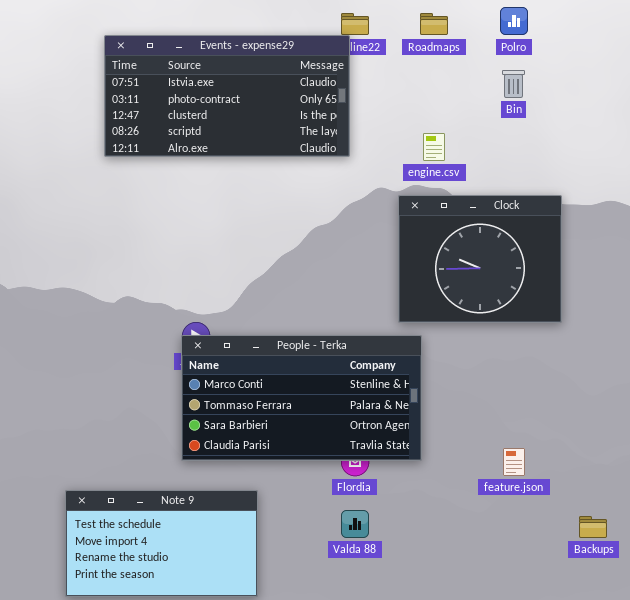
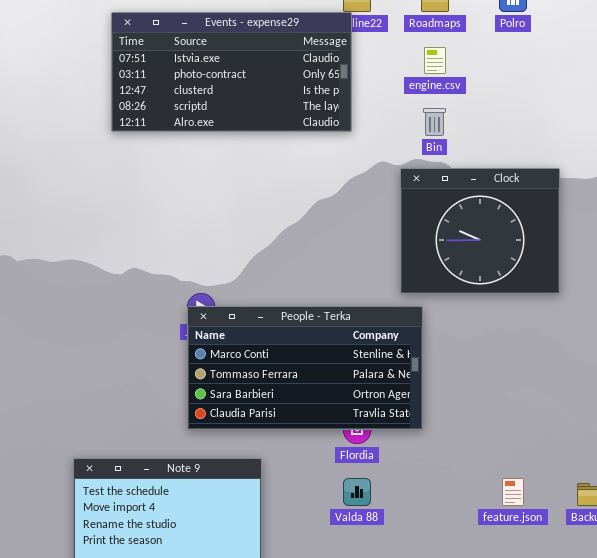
Bin: [502,70,525,98] -> [423,108,446,136], moved
engine.csv: [423,133,445,161] -> [424,47,446,74], moved
feature.json: [503,448,525,476] -> [502,478,524,506], moved

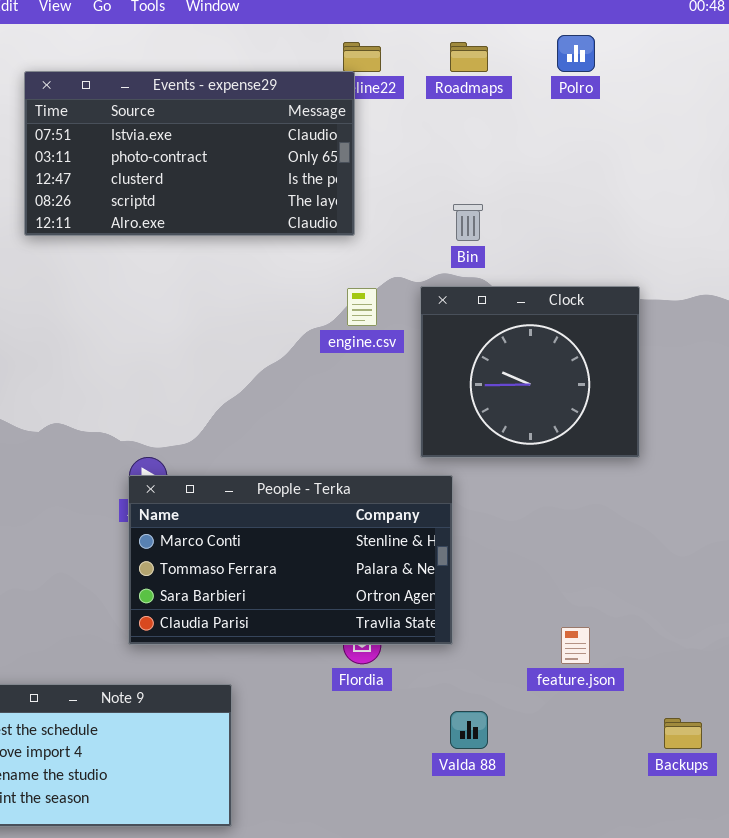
engine.csv: [424,47,446,74] -> [347,288,377,326], moved
Valda 88: [343,478,371,506] -> [450,711,488,749], moved
feature.json: [502,478,524,506] -> [561,627,590,664], moved

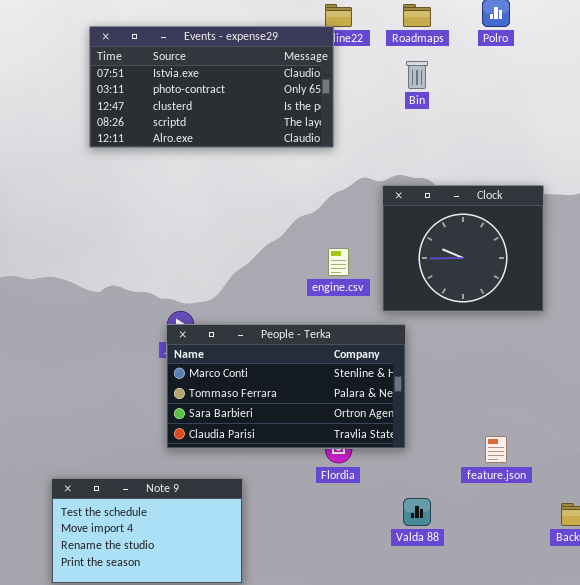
Bin: [453,204,483,241] -> [406,61,428,89], moved
engine.csv: [347,288,377,326] -> [328,248,349,276], moved

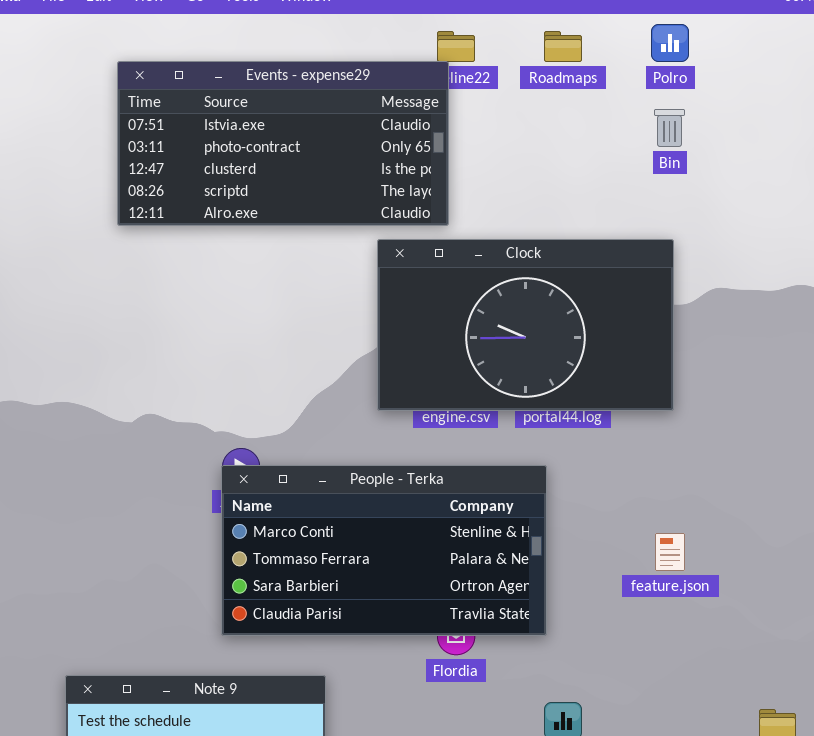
Bin: [406,61,428,89] -> [654,109,685,147], moved
Clock: [382,185,544,312] -> [377,239,674,411], moved, resized
feature.json: [485,436,507,463] -> [655,533,685,571], moved

